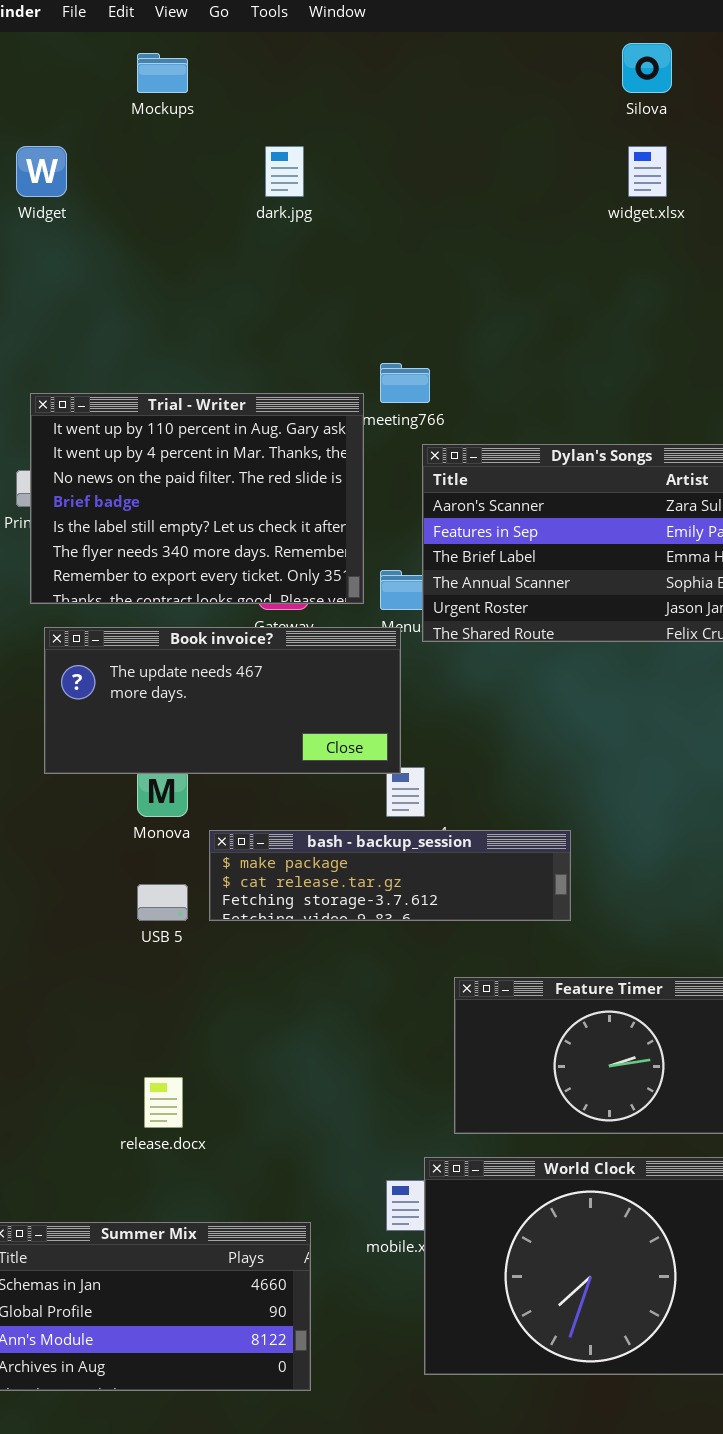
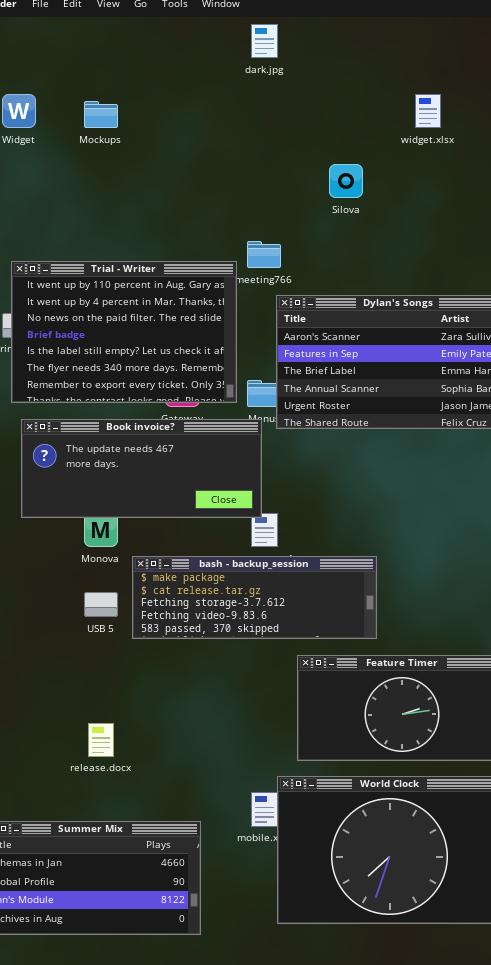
Silova: [622,43,672,93] -> [329,164,363,198], moved
Mockups: [137,53,188,93] -> [84,101,118,128], moved
dark.jpg: [265,146,304,197] -> [251,24,278,58], moved
bash - backup_session: [209,830,571,921] -> [132,556,377,639], resized

